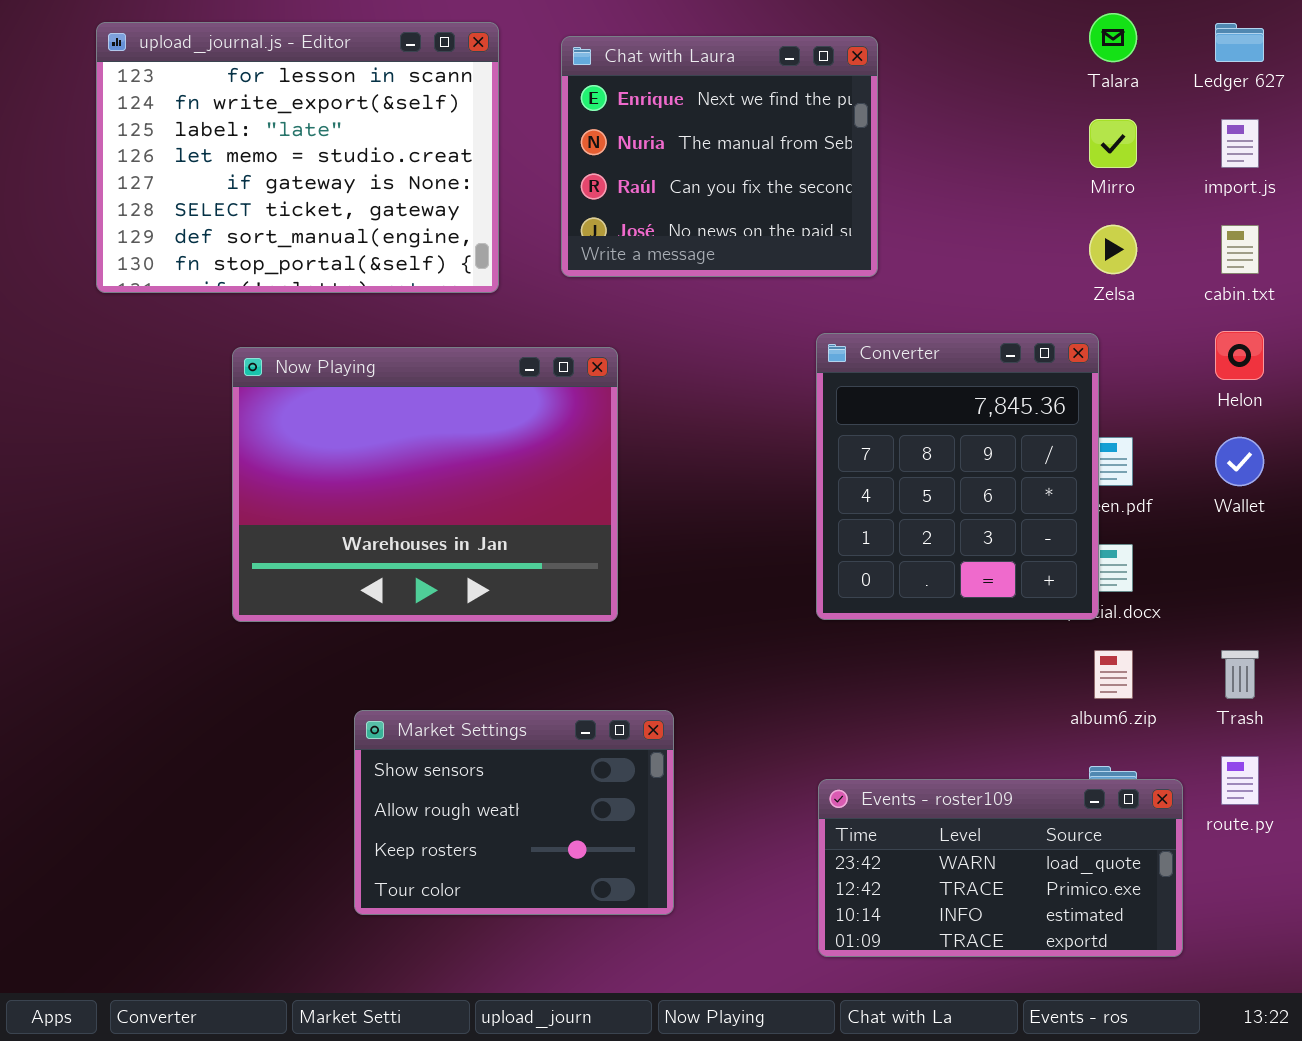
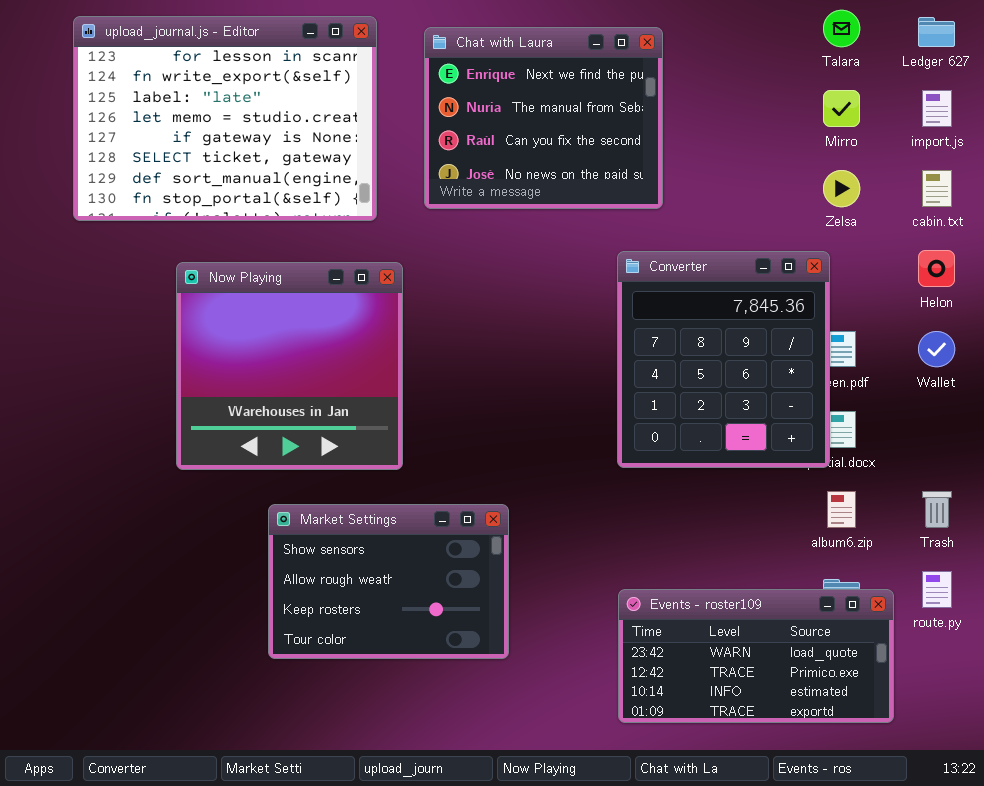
Now Playing: [232,347,618,622] -> [176,262,403,470], resized
Market Settings: [354,710,674,915] -> [268,504,509,659], moved

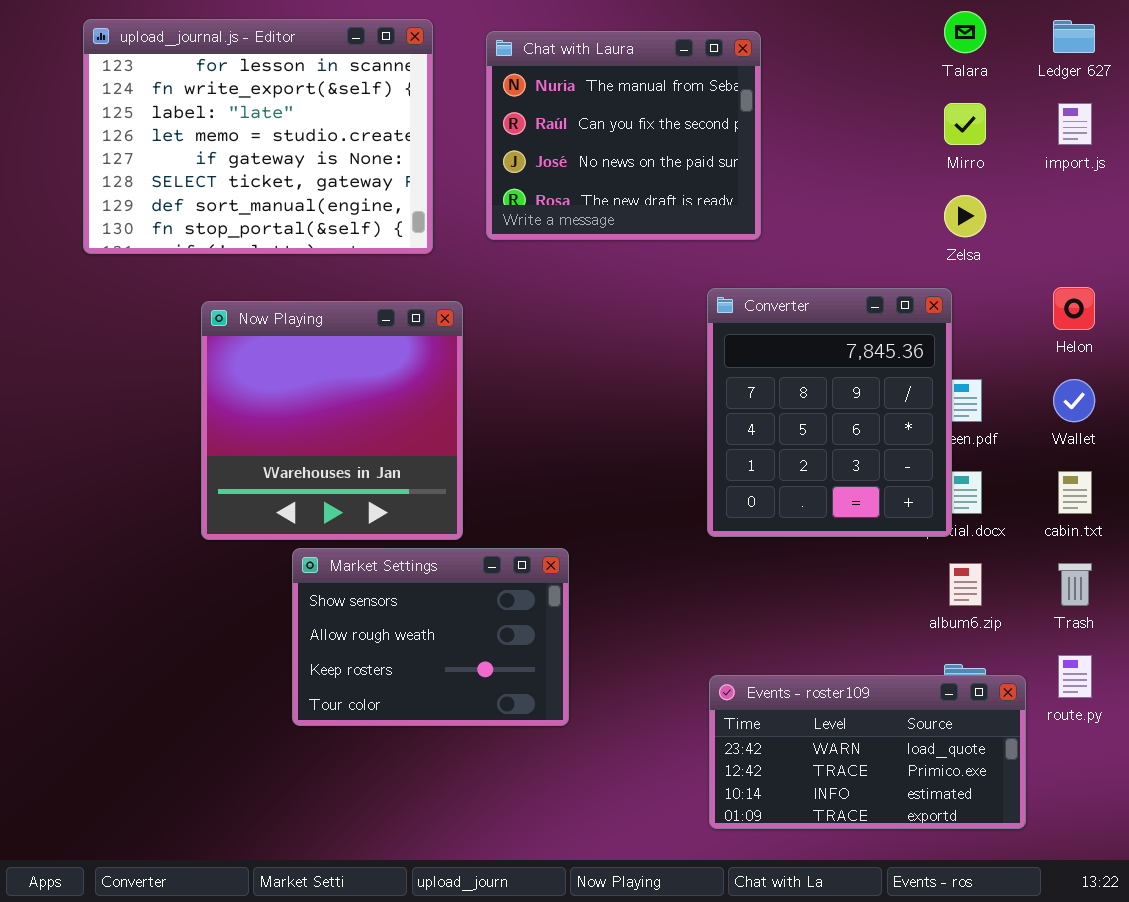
Chat with Laura: [424,27,663,209] -> [486,31,761,240], scrolled down 1 row
cabin.txt: [922,170,952,207] -> [1058,471,1092,514], moved
Market Settings: [268,504,509,659] -> [292,548,569,726], moved

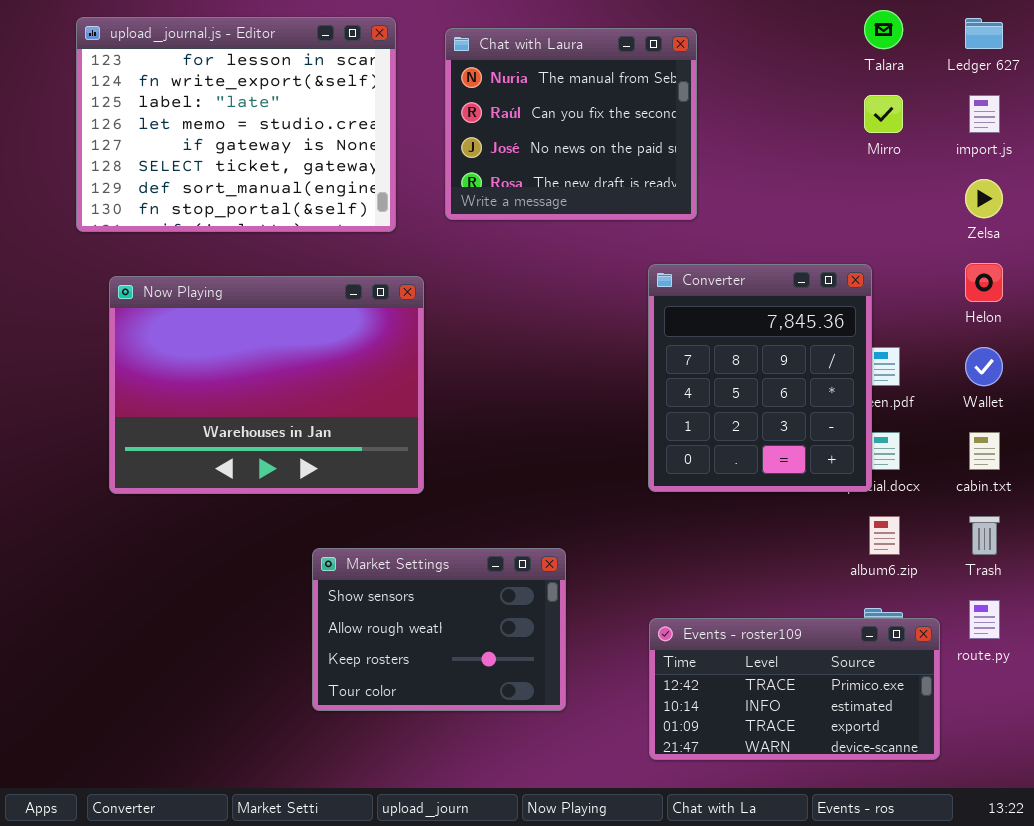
Zelsa: [944,195,986,237] -> [965,179,1003,218], moved
Now Playing: [201,301,463,540] -> [109,276,424,494], resized
Market Settings: [292,548,569,726] -> [312,548,566,711], moved
Events - roster109: [709,675,1026,829] -> [649,618,940,760], scrolled down 1 row

